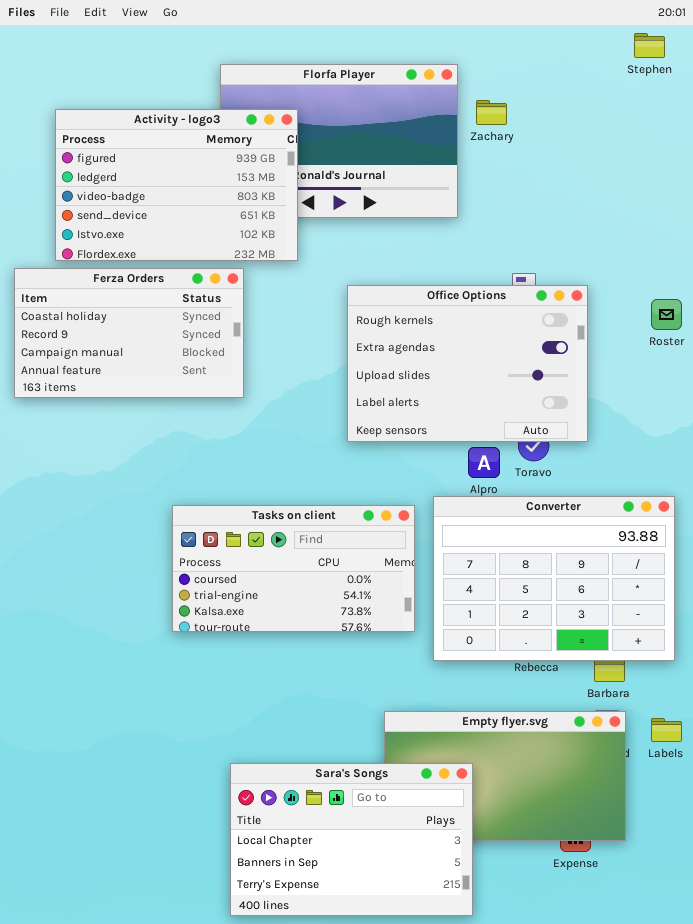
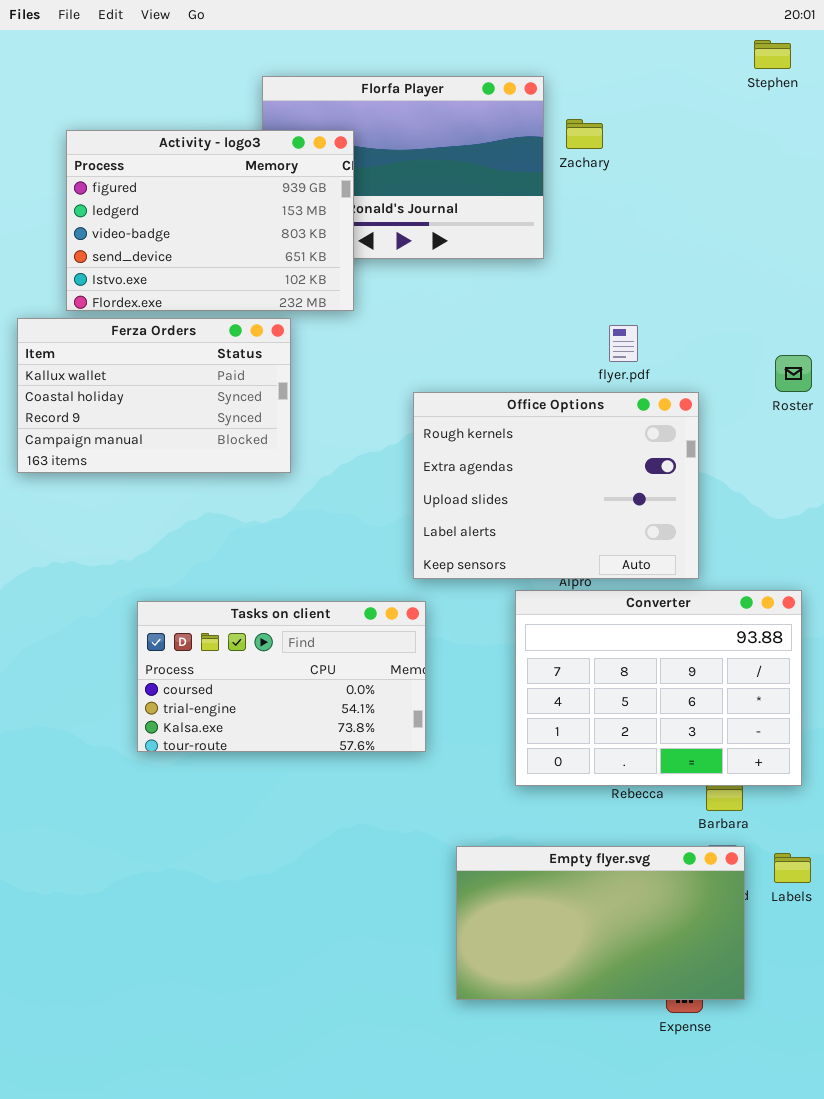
Ferza Orders: [14,268,244,398] -> [17,318,291,473], scrolled up 1 row
Office Options: [347,285,588,442] -> [413,392,699,579], moved
Tasks on client: [172,505,415,632] -> [137,601,426,752], moved
Sara's Songs: [230,763,473,916] -> none, closed

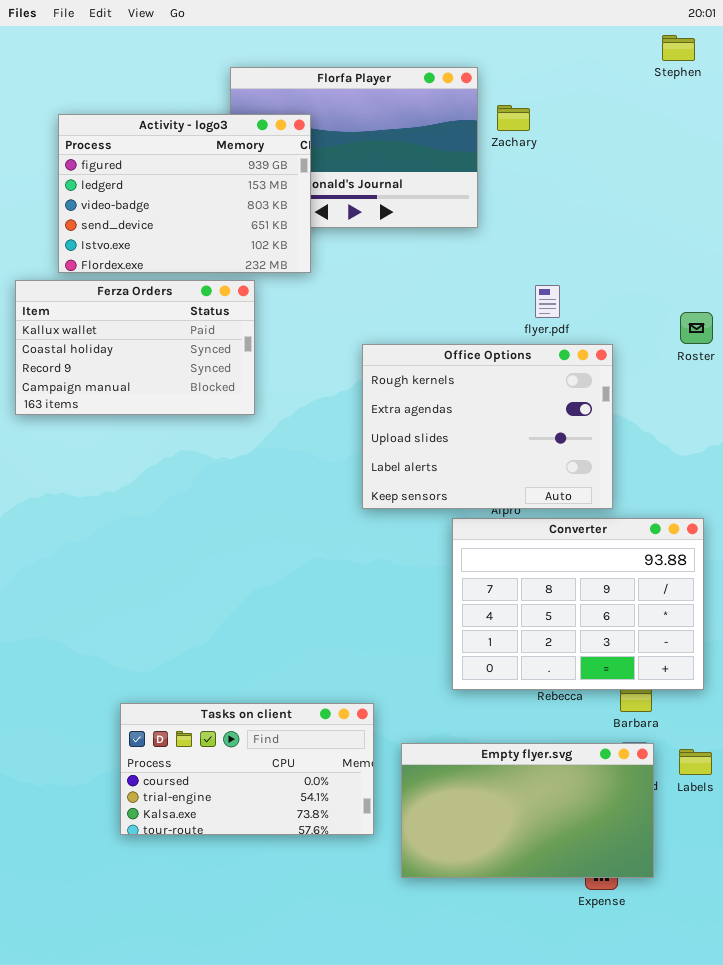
Tasks on client: [137,601,426,752] -> [120,703,374,835], moved

